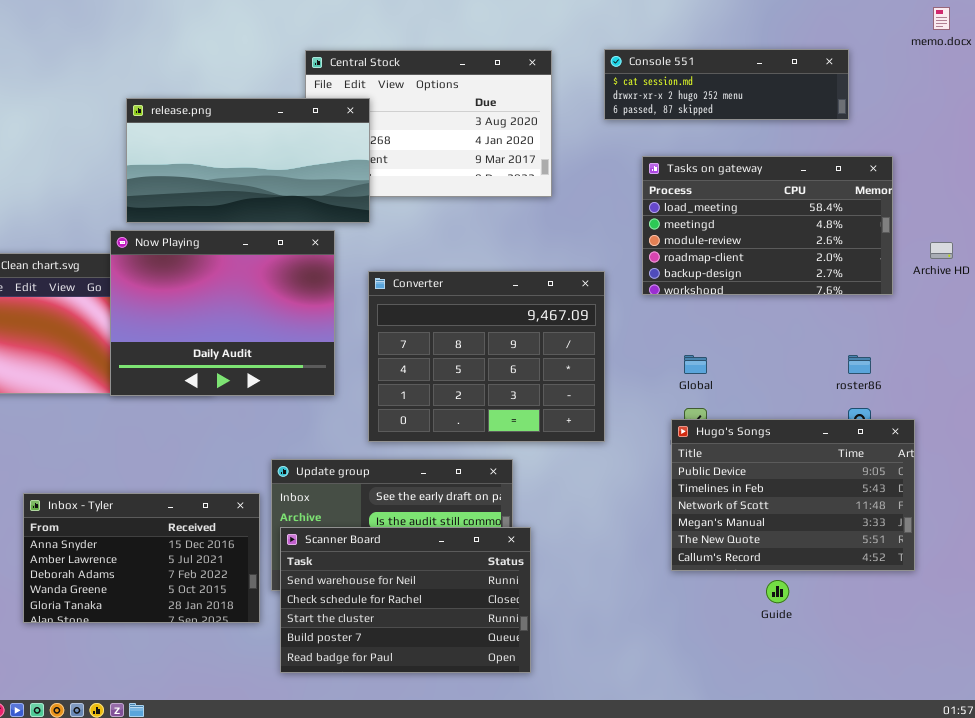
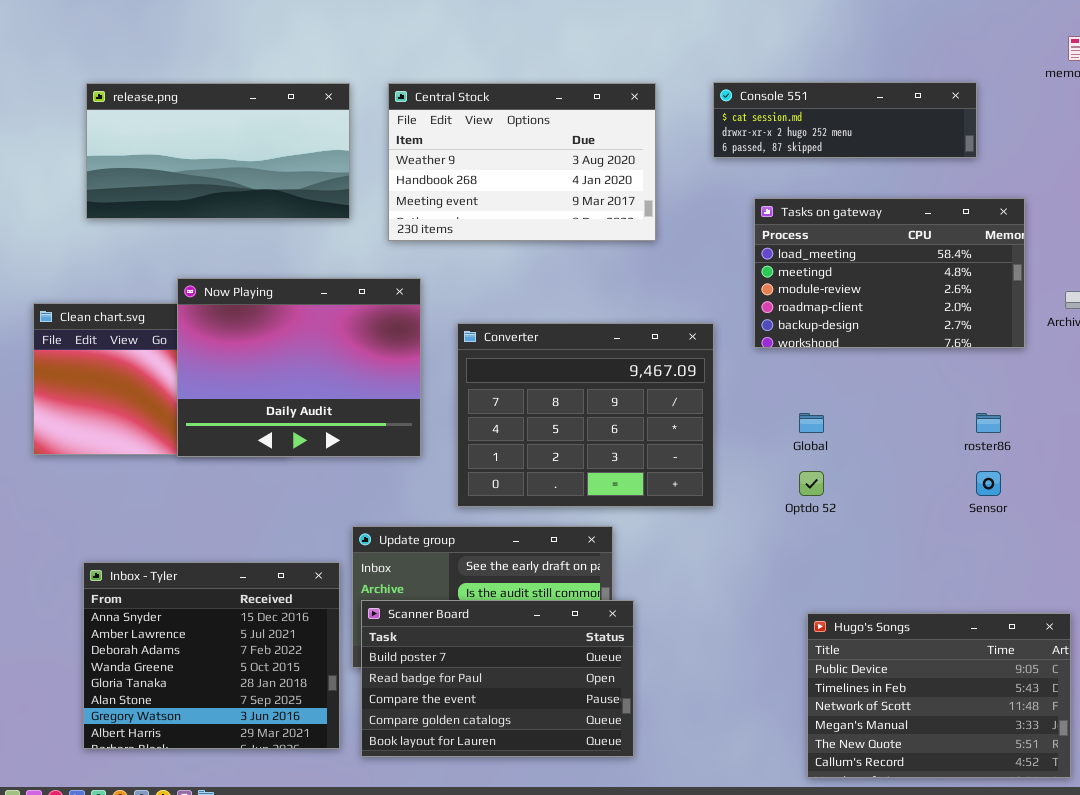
release.png: [126,98,370,223] -> [86,83,350,219], moved
Hugo's Songs: [671,419,915,571] -> [807,613,1071,778], moved
Inbox - Tyler: [23,493,260,623] -> [83,562,340,749], resized
Scanner Board: [280,527,531,673] -> [361,600,634,757], scrolled down 3 rows

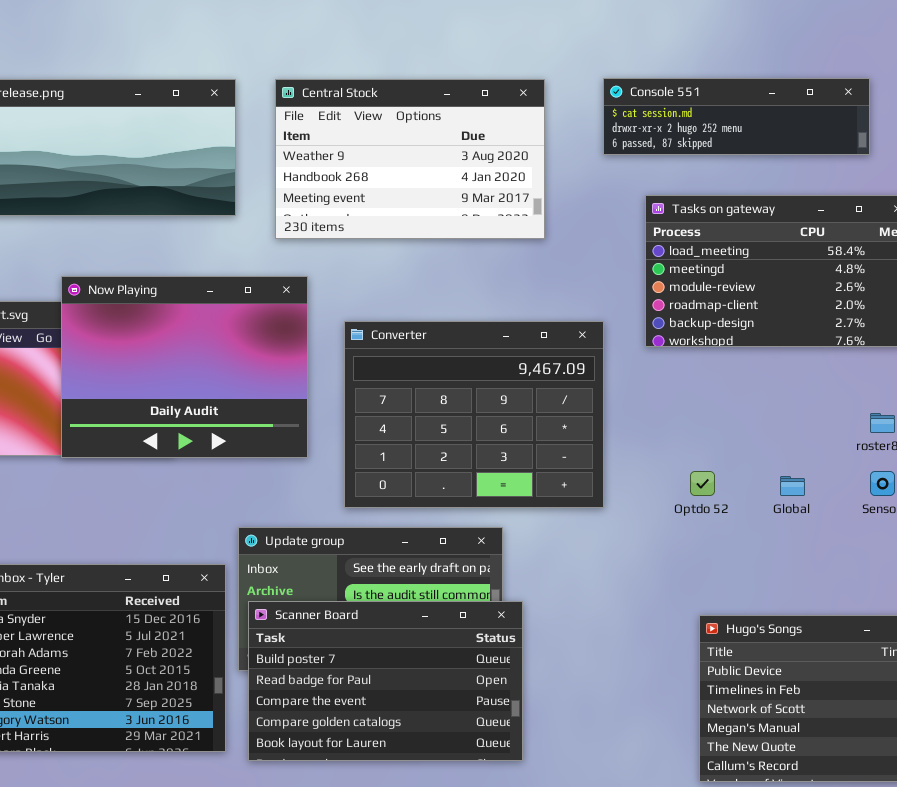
Global: [799,413,824,433] -> [780,476,805,496], moved

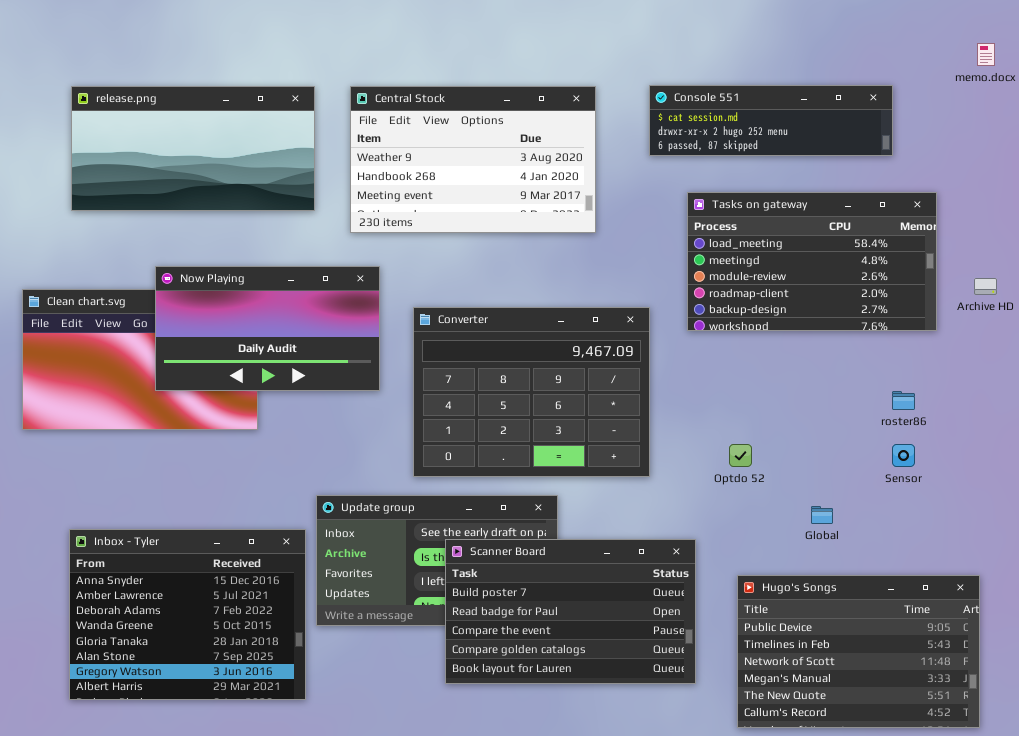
Now Playing: [61,276,308,458] -> [155,266,380,391], resized
Global: [780,476,805,496] -> [811,506,833,524], moved
Scanner Board: [248,601,523,761] -> [445,539,696,684], moved

